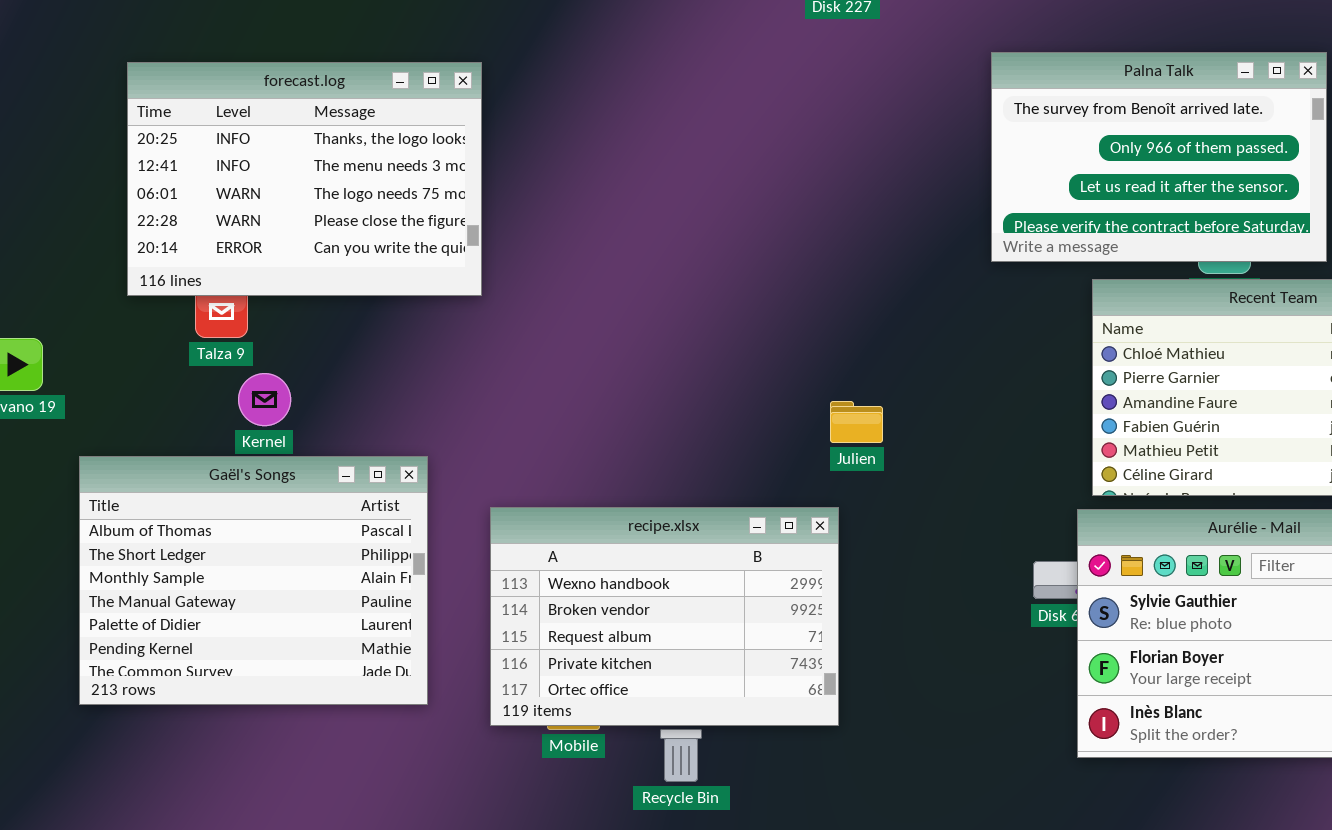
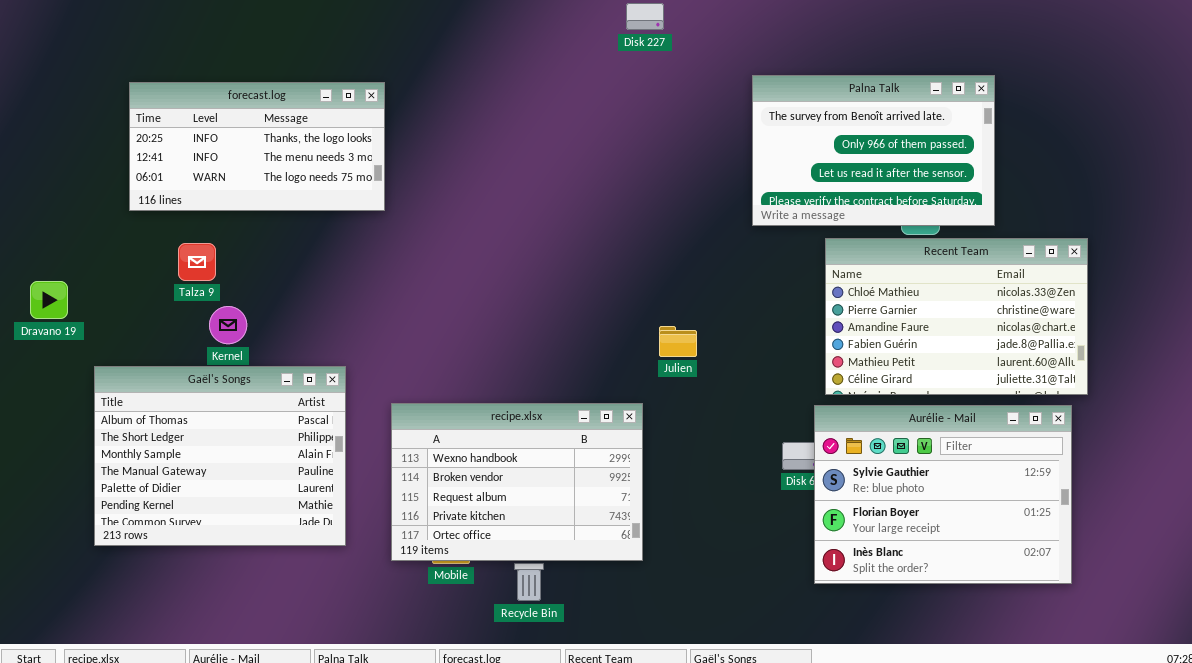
forecast.log: [127,62,482,296] -> [129,82,385,211], resized
Julien: [830,401,883,443] -> [659,326,697,357], moved

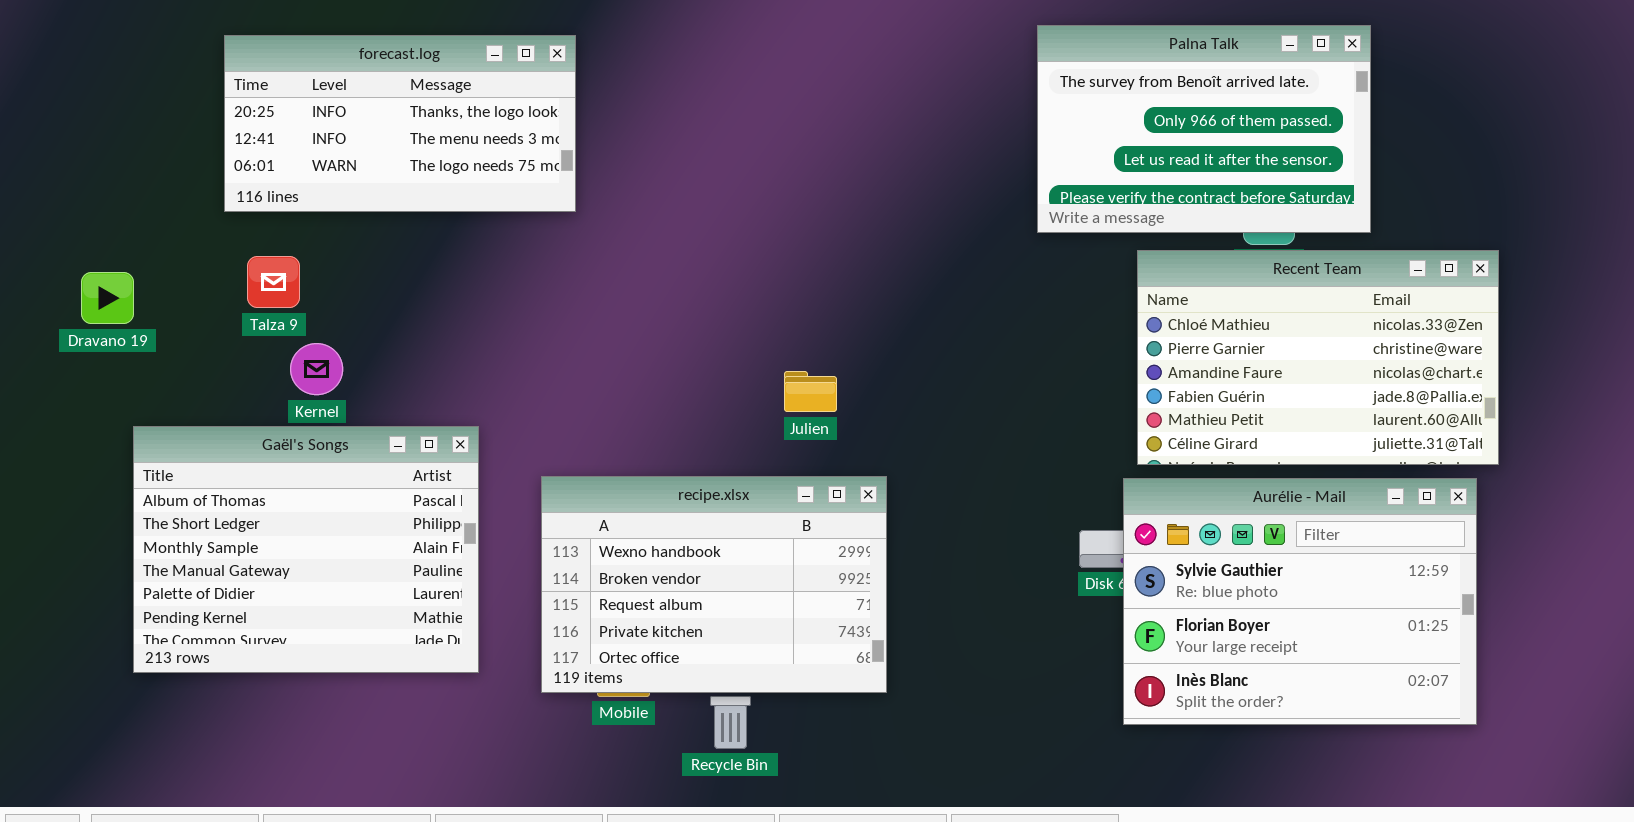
forecast.log: [129,82,385,211] -> [224,35,576,212], moved
Dravano 19: [30,281,68,319] -> [81,272,134,324], moved
Julien: [659,326,697,357] -> [784,371,837,412], moved

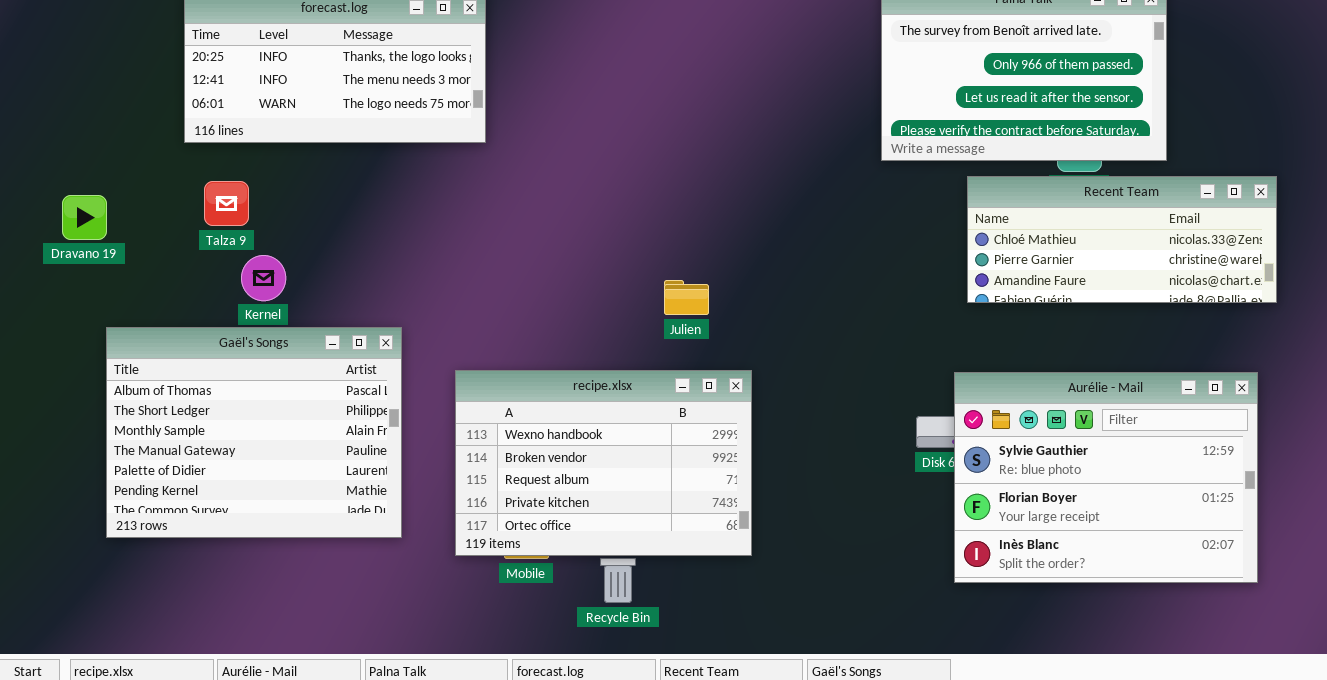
Recent Team: [1137,250,1499,465] -> [967,176,1277,303], resized

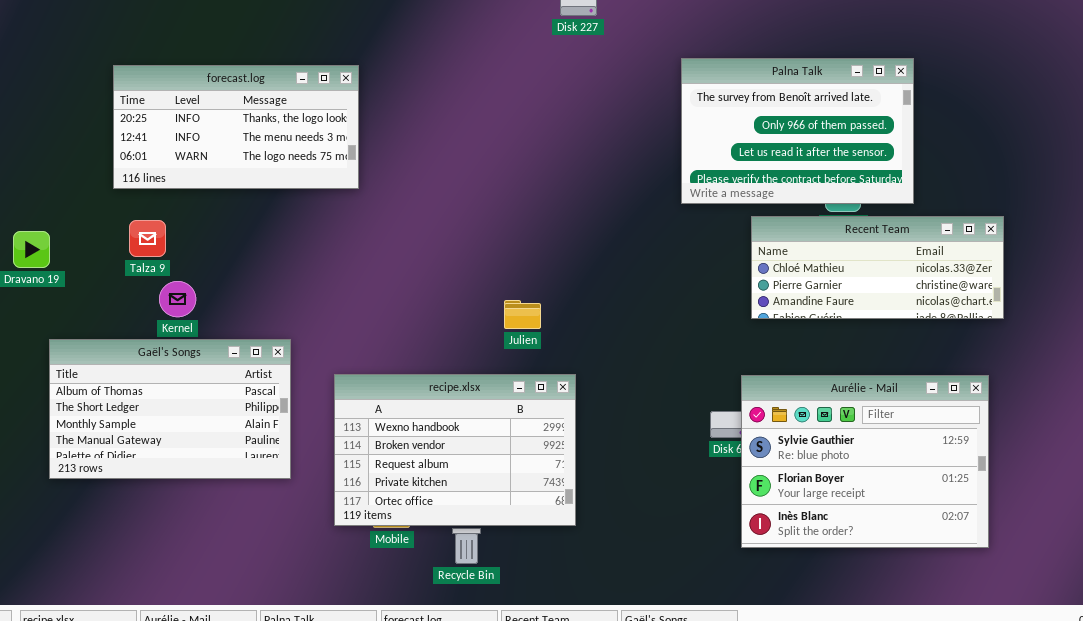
Gaël's Songs: [106,327,402,538] -> [49,339,291,479], resized

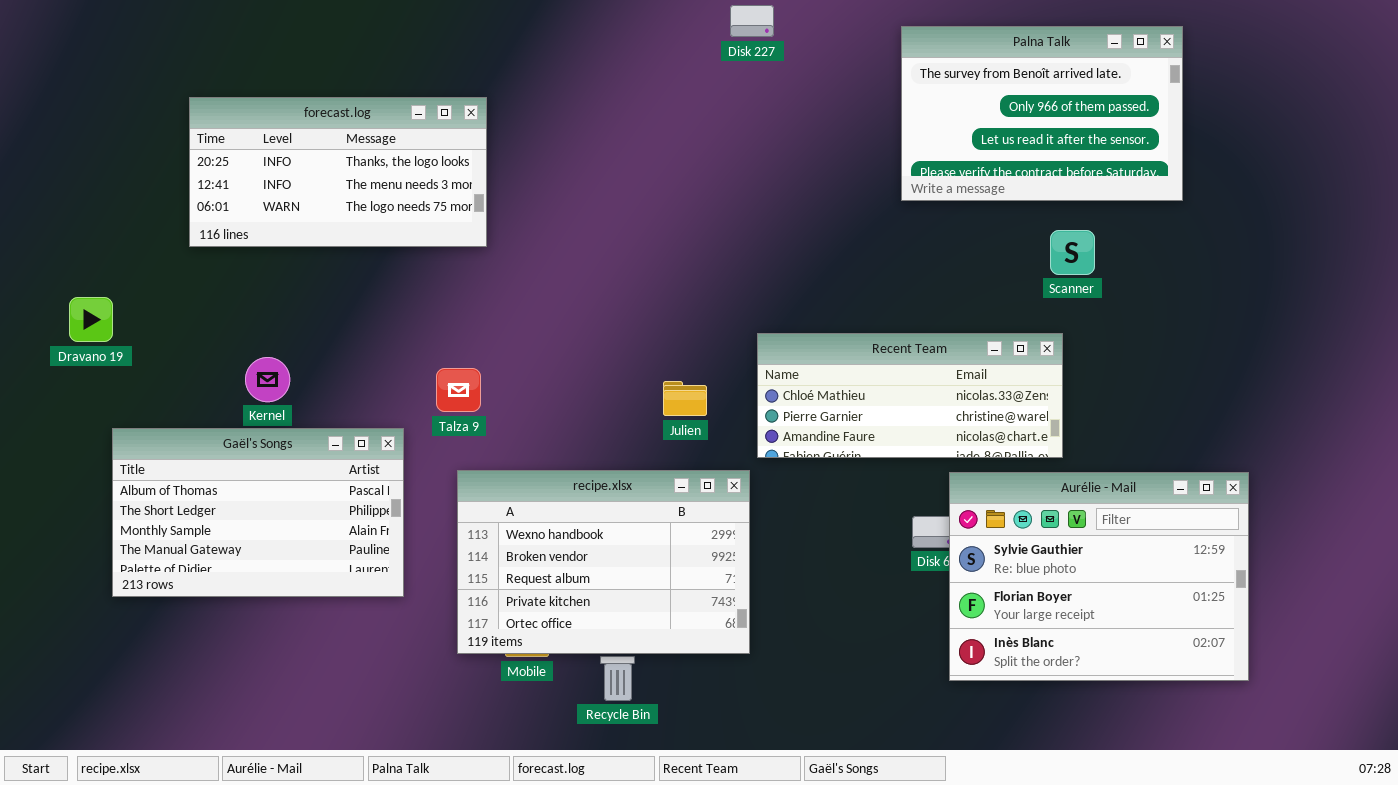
Palna Talk: [681,58,914,204] -> [901,26,1183,201], moved
Recent Team: [751,216,1004,319] -> [757,333,1063,458], moved
Talza 9: [129,220,166,257] -> [436,368,481,412], moved

